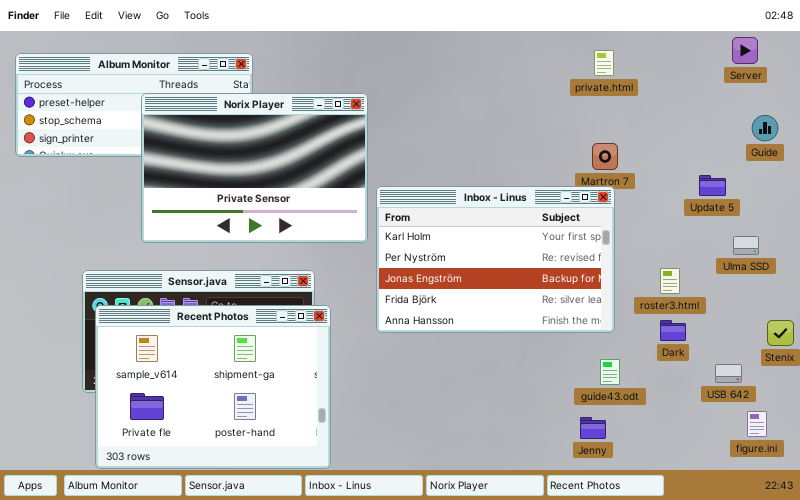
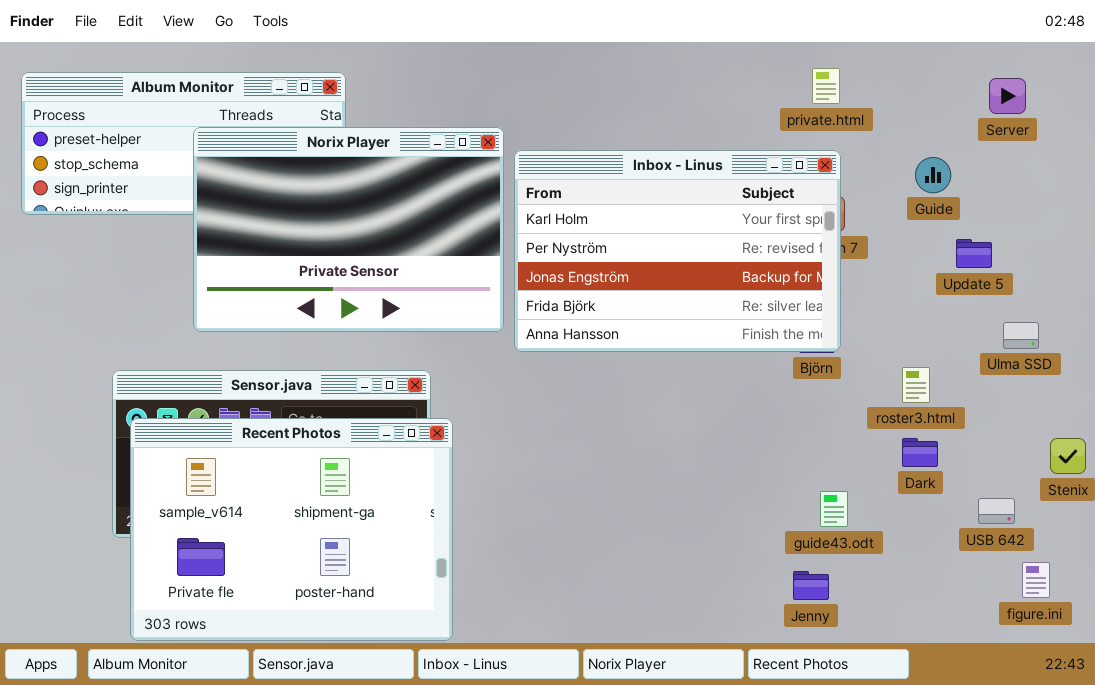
Server: [732,37,758,64] -> [989,78,1026,114], moved
Guide: [752,115,778,141] -> [915,157,951,193], moved
Inbox - Linus: [376,186,615,333] -> [514,150,841,352], moved

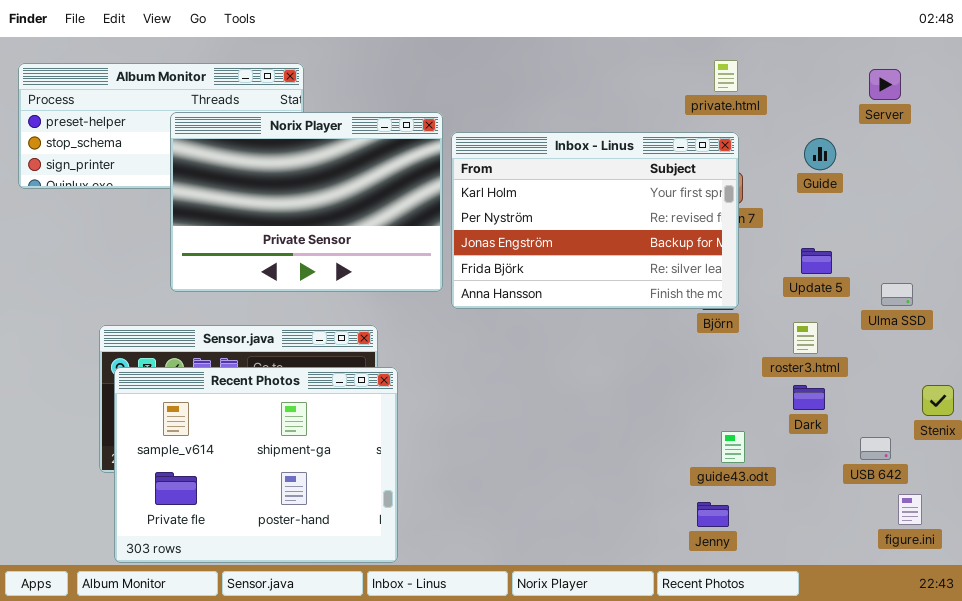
Update 5: [956,239,992,268] -> [801,248,832,274], moved

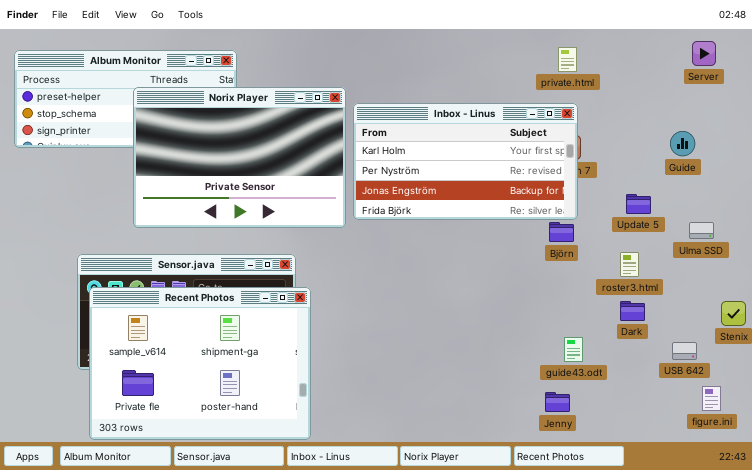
Server: [869,69,901,100] -> [692,41,716,66], moved
Inbox - Linus: [451,132,739,309] -> [353,103,578,220], resized
Guide: [804,138,836,170] -> [670,131,695,156], moved

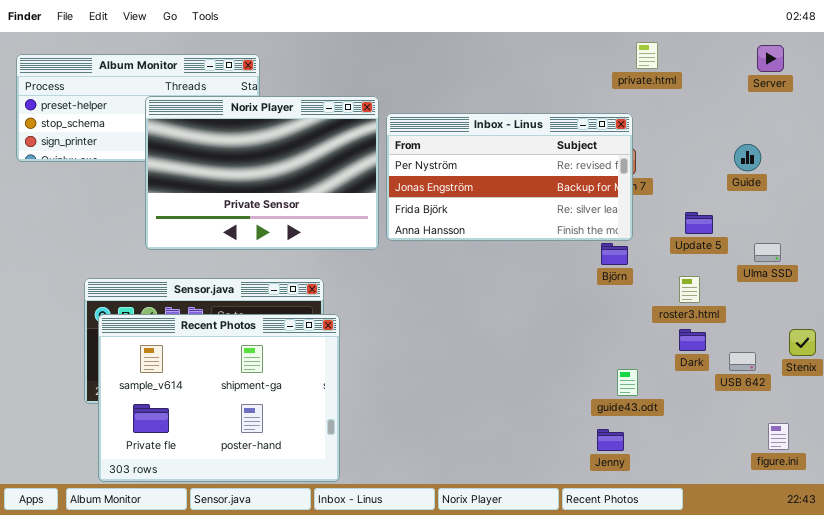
private.html: [558,47,577,72] -> [636,42,658,69], moved
Inbox - Linus: [353,103,578,220] -> [386,113,633,241], scrolled down 1 row
USB 642: [672,342,697,360] -> [729,352,756,371], moved

